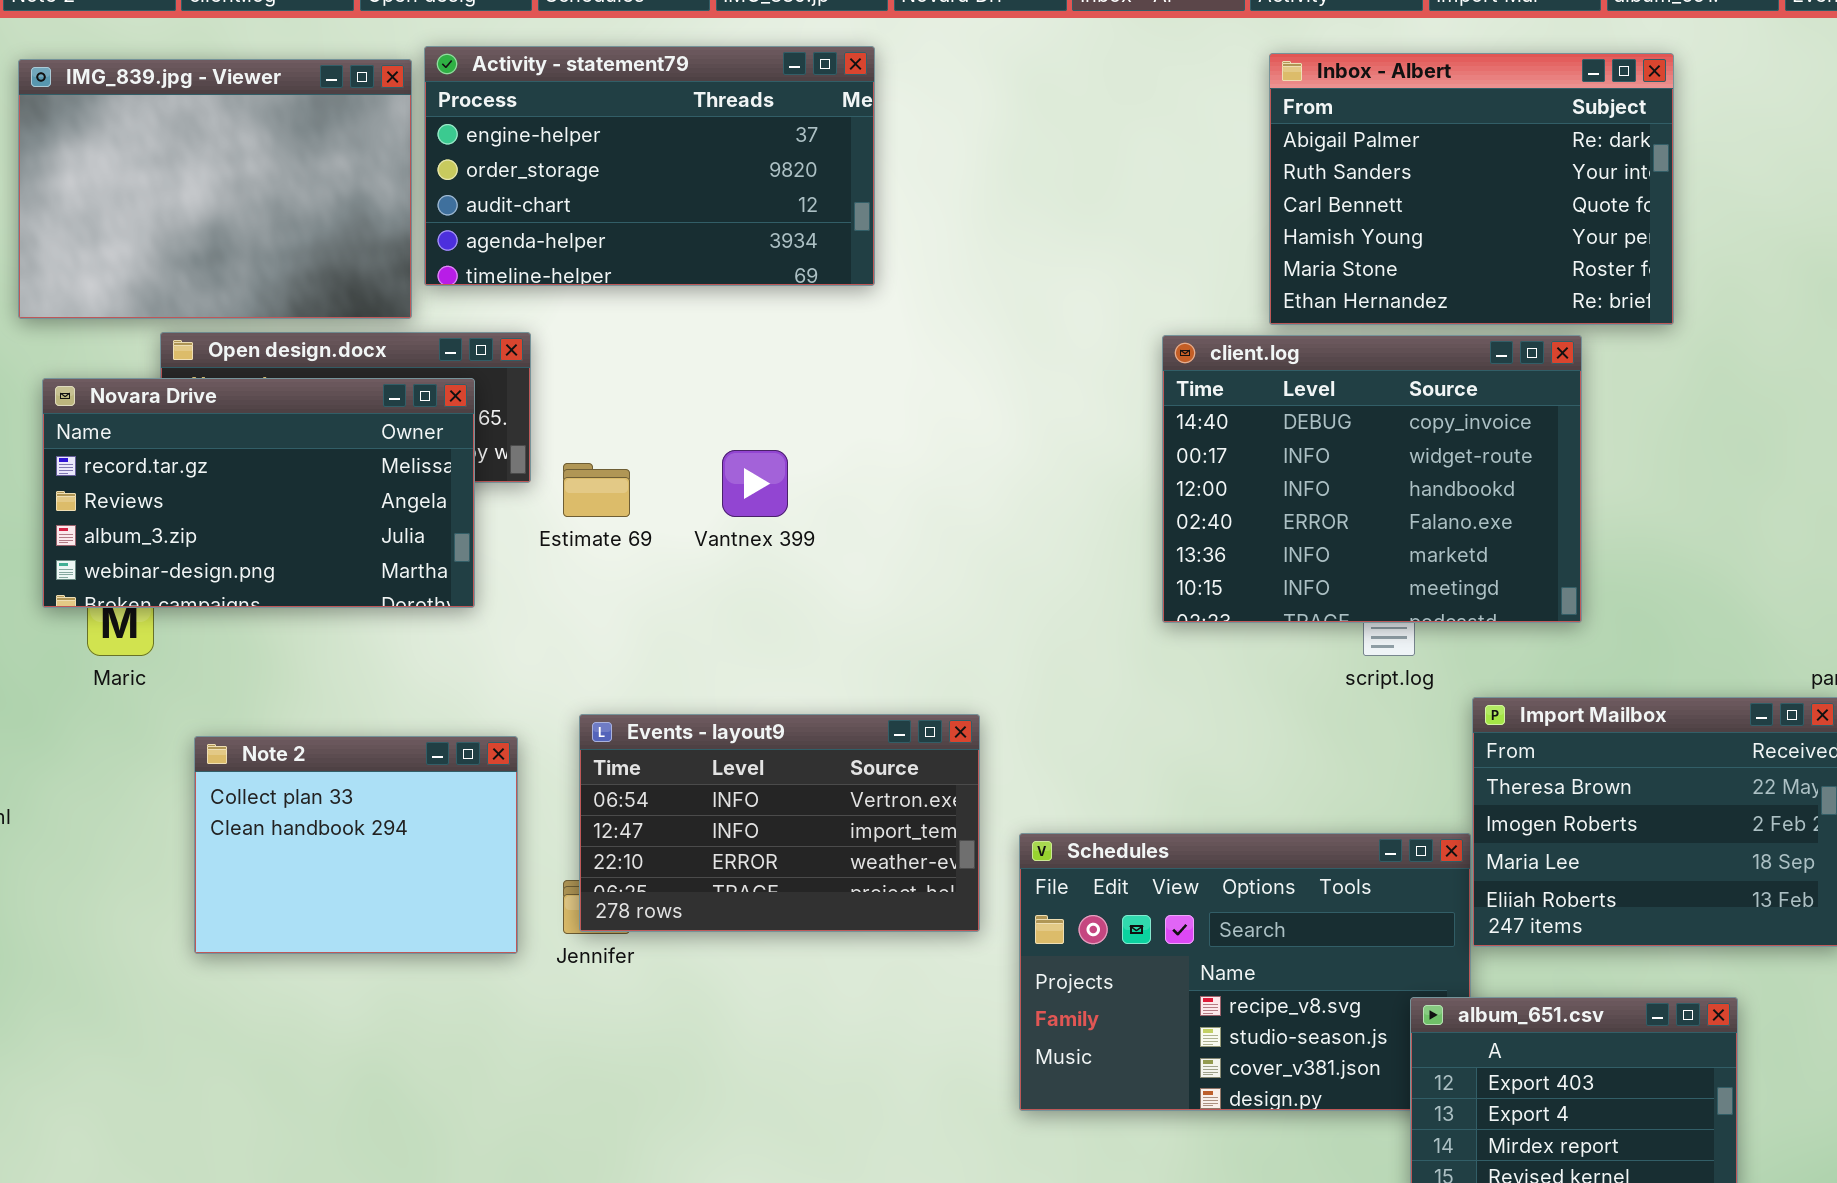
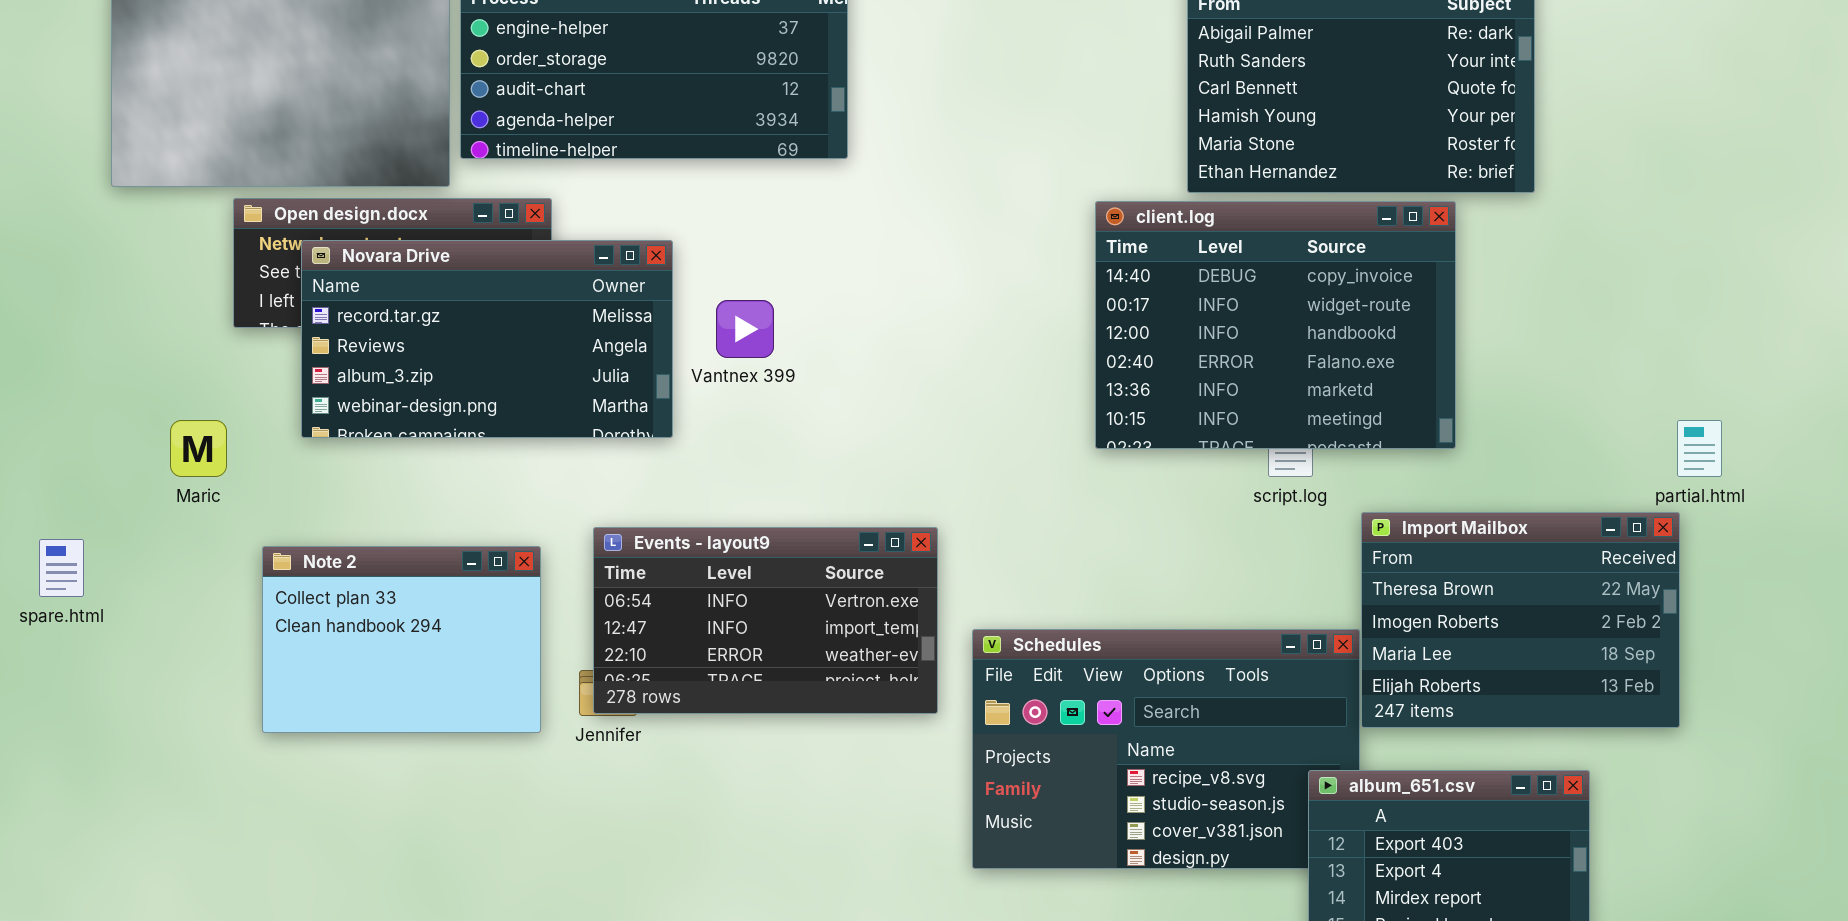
Novara Drive: [42,378,475,608] -> [301,240,673,438], moved

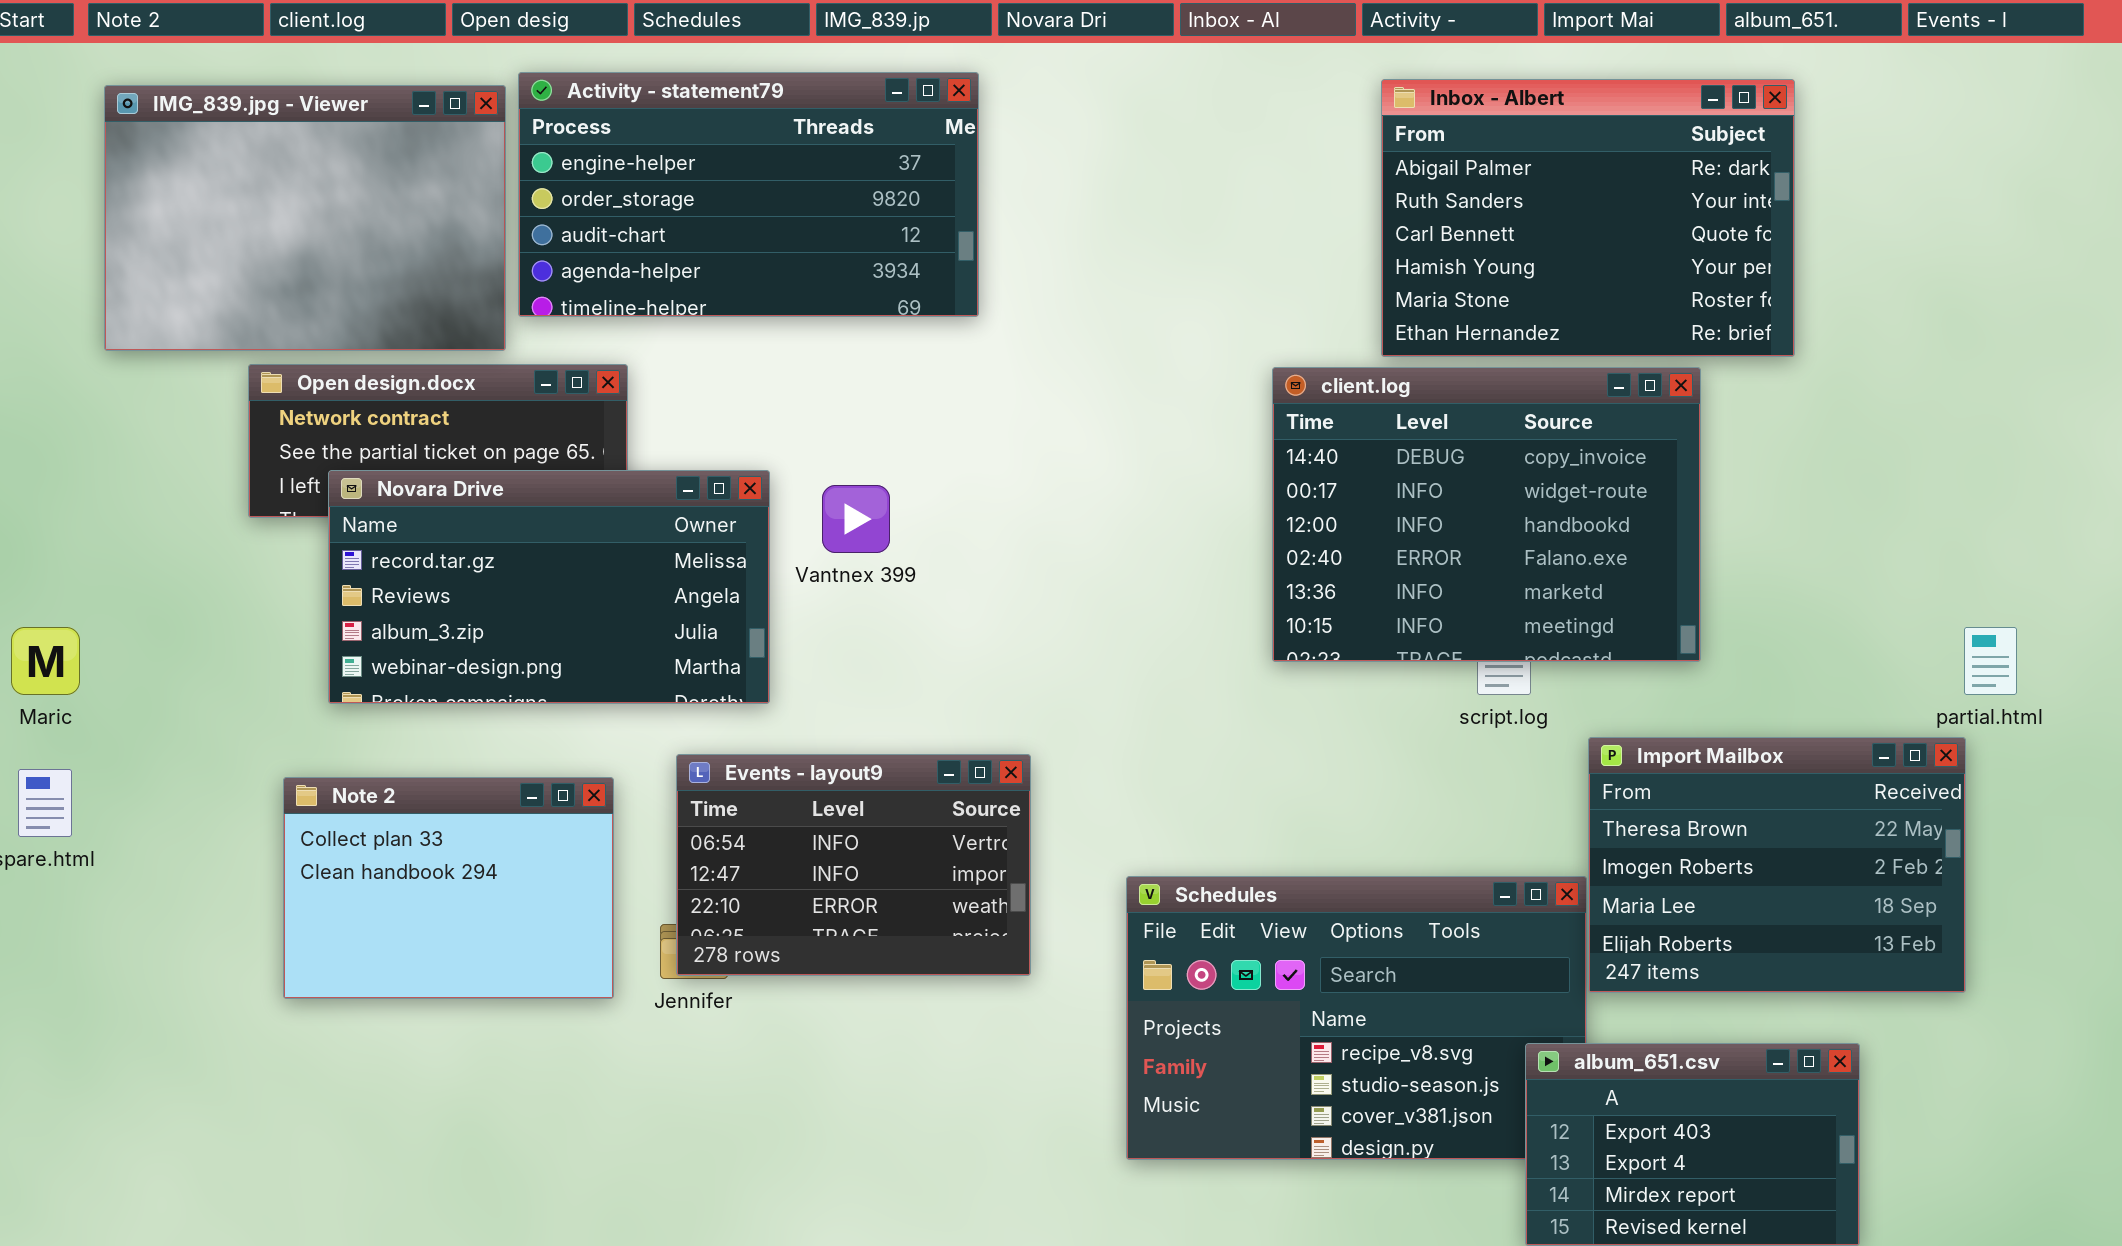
Novara Drive: [301,240,673,438] -> [328,470,770,704], moved
Maric: [170,420,227,477] -> [11,627,80,695], moved
Events - layout9: [593,527,938,714] -> [676,754,1031,976], resized

